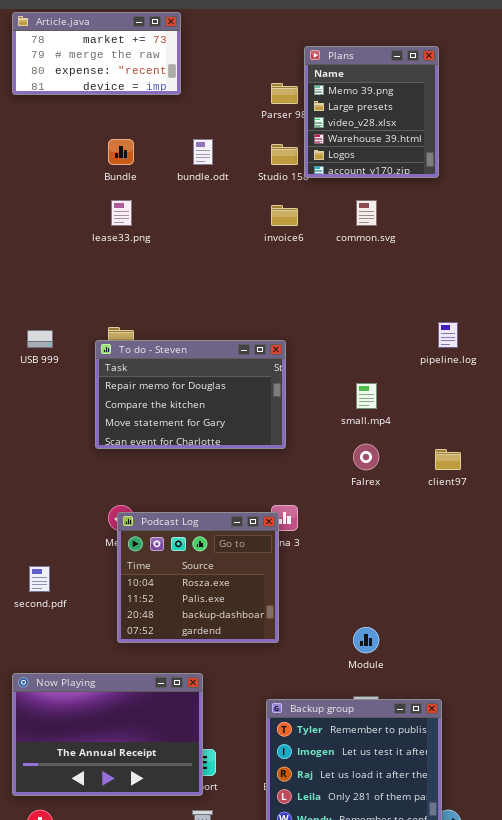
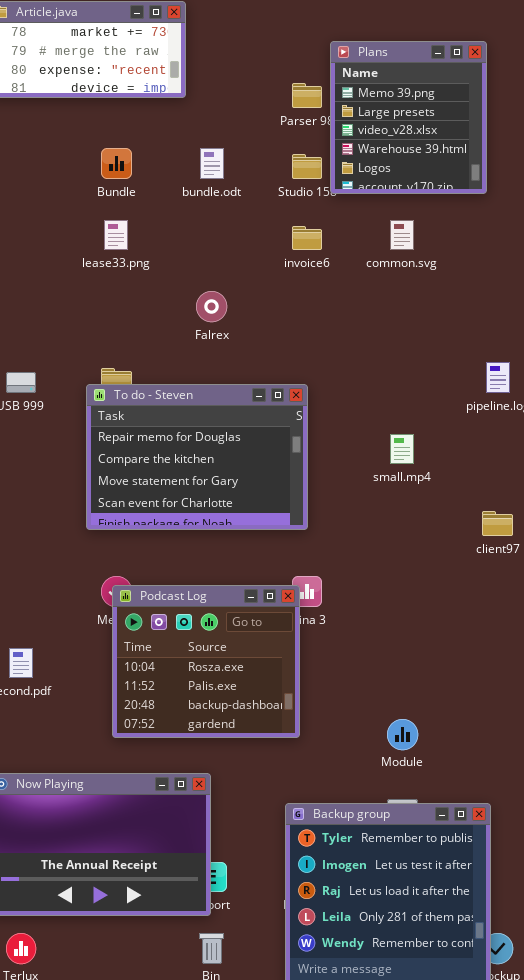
To do - Steven: [95,340,286,449] -> [86,384,308,530], resized
Falrex: [353,444,379,470] -> [196,291,227,322], moved

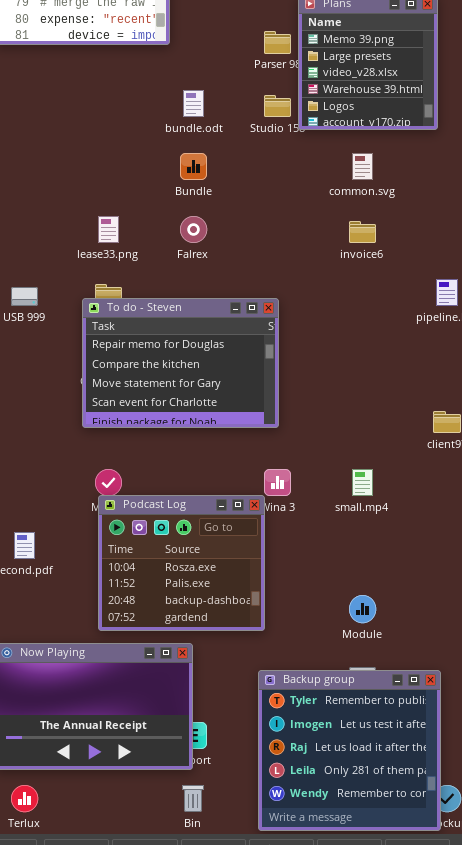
Bundle: [101,148,132,179] -> [180,153,207,180], moved
lease33.png: [104,220,128,250] -> [98,216,119,243], moved
invoice6: [292,226,322,250] -> [349,221,376,243], moved
small.mp4: [390,434,414,464] -> [352,469,373,496], moved
Podcast Log: [112,585,300,738] -> [98,495,265,631], moved

